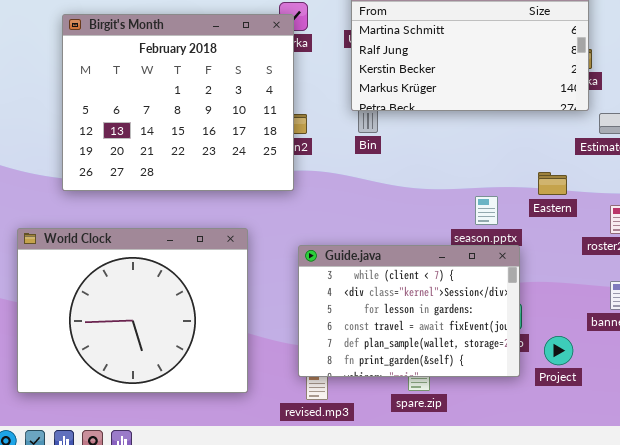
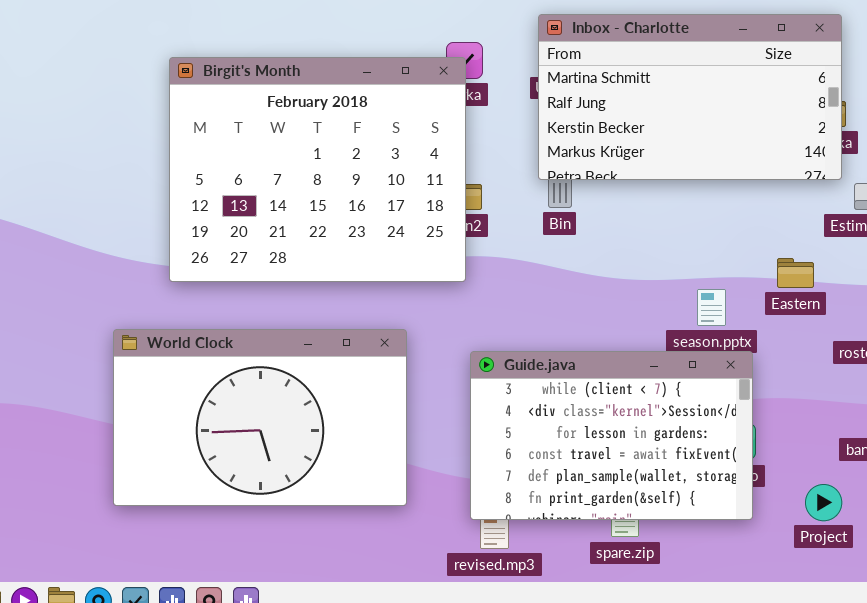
World Clock: [17,228,248,393] -> [113,329,407,506], resized
Project: [544,336,573,365] -> [805,484,842,521], moved

